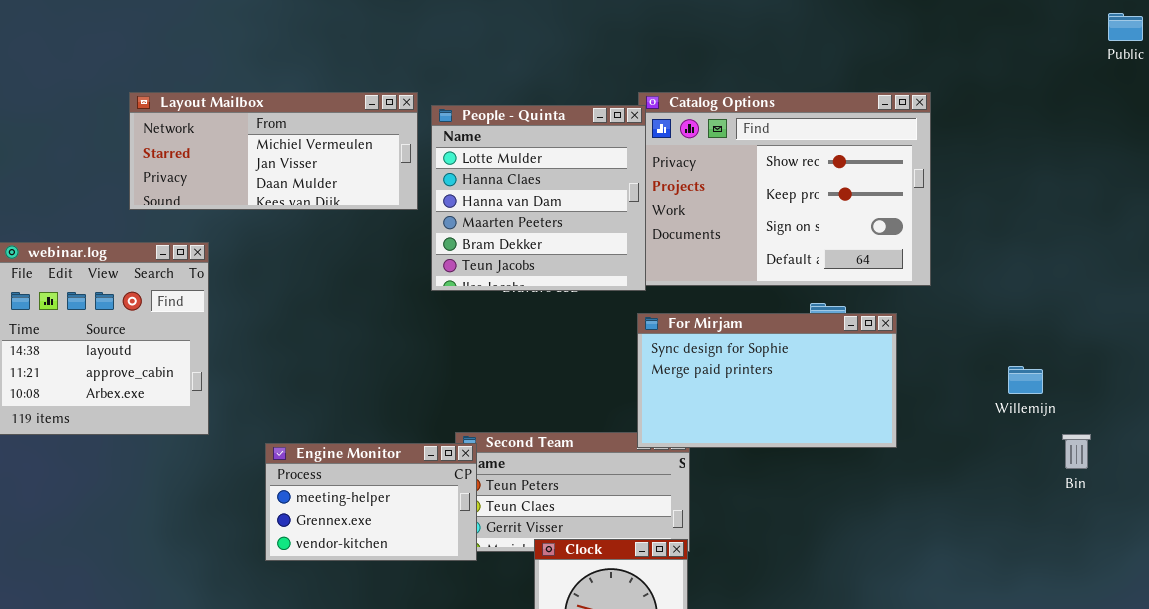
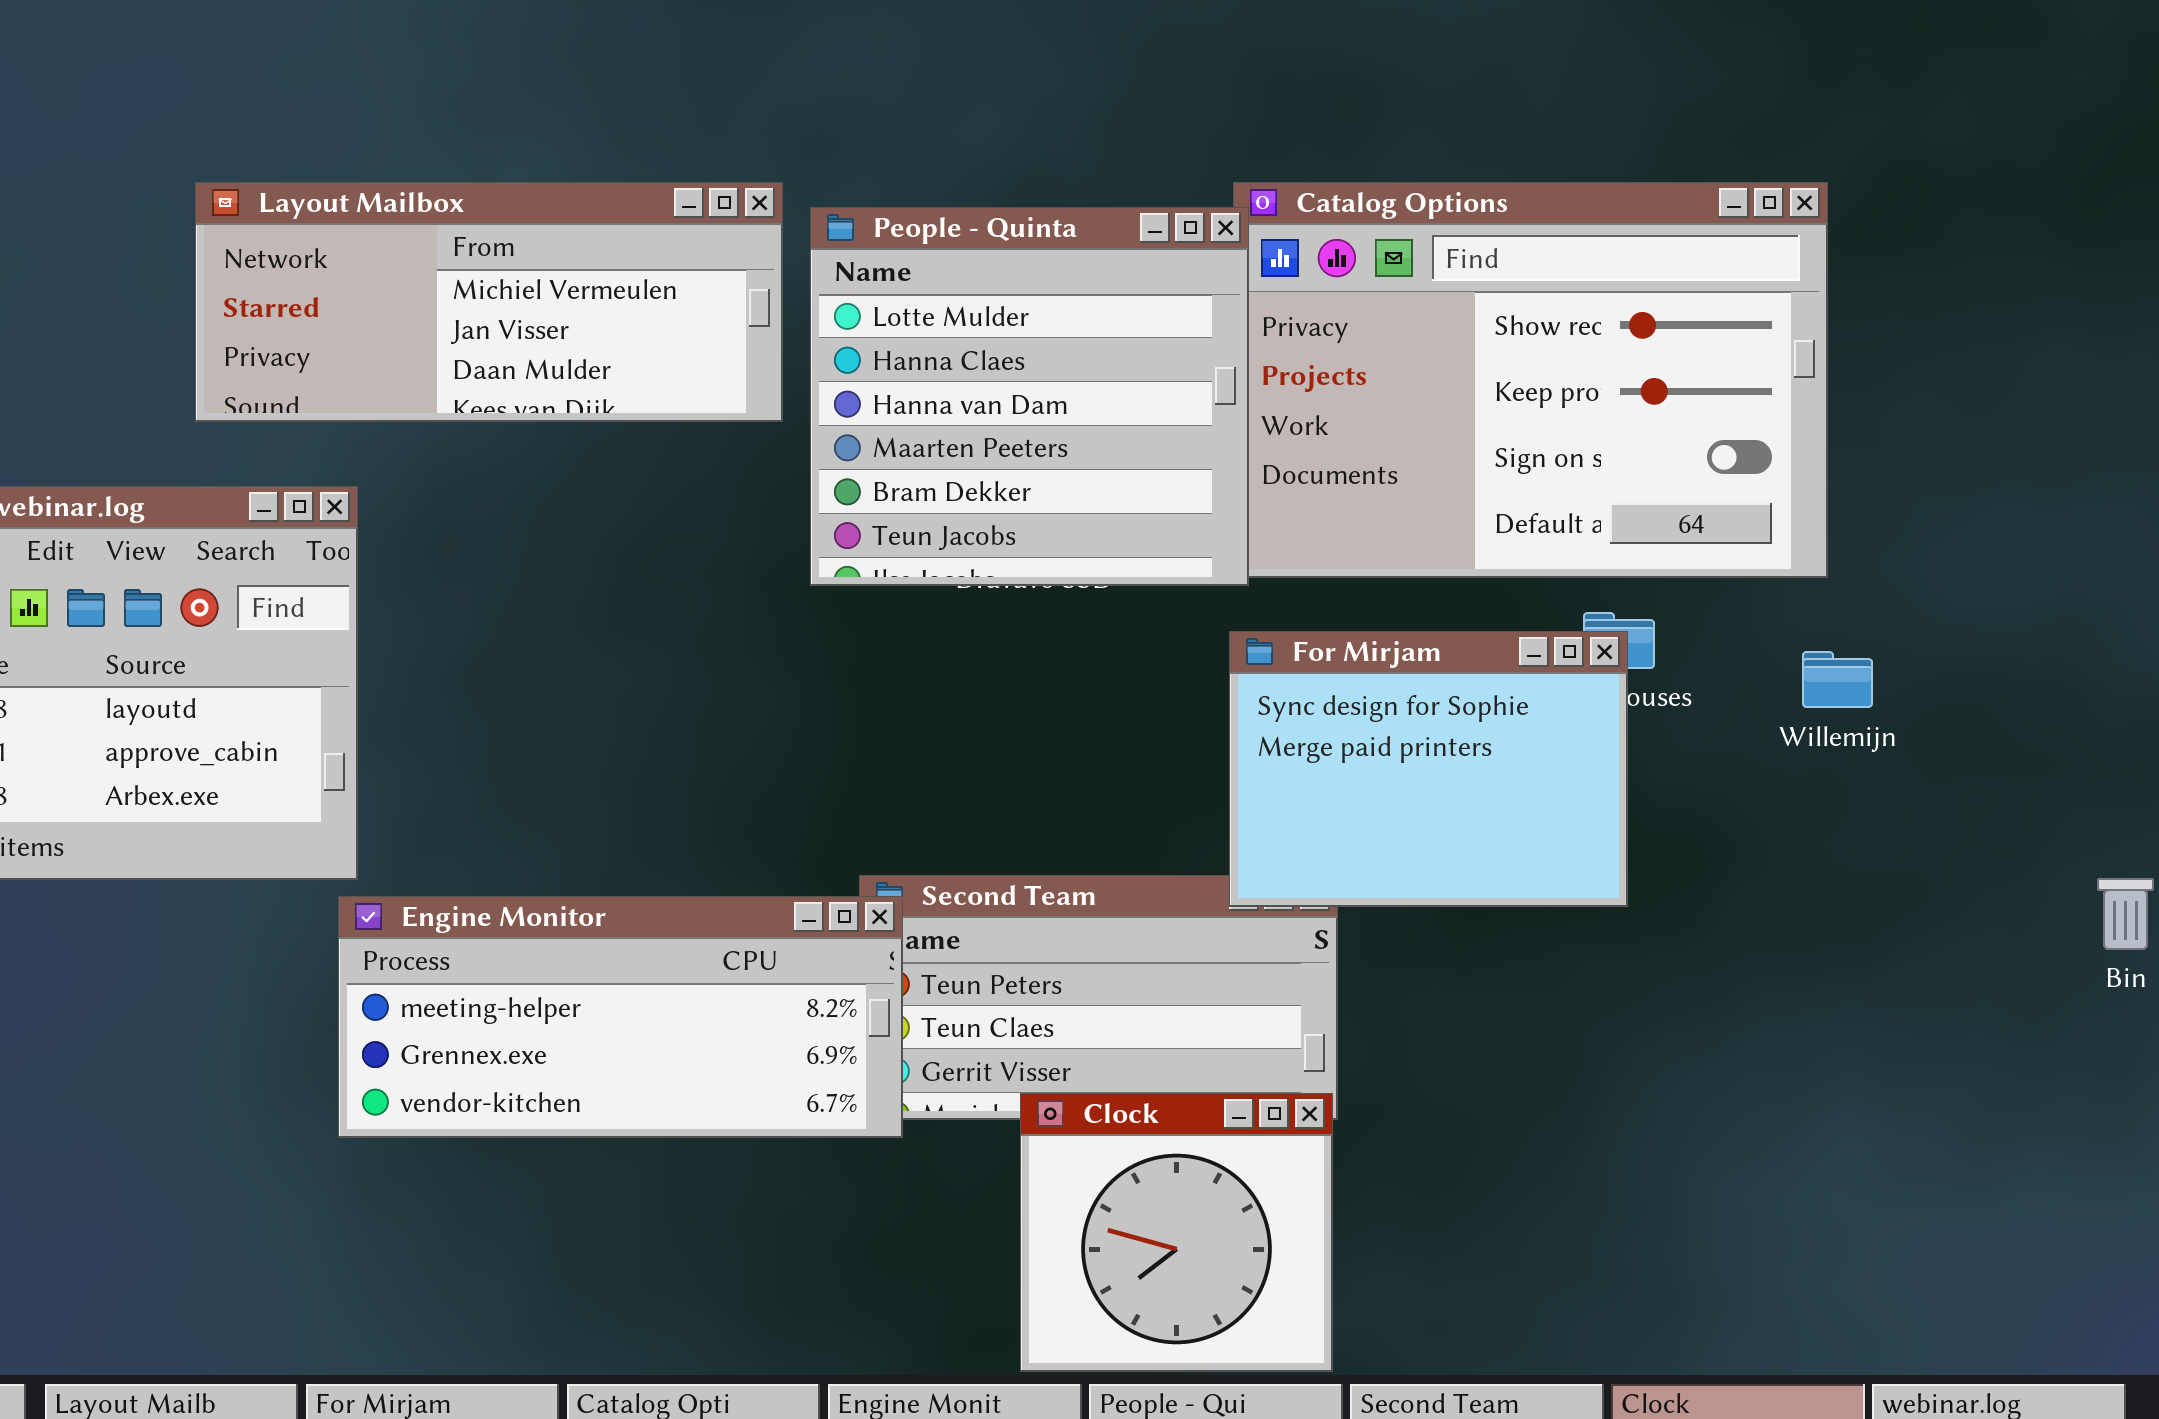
For Mirjam: [637,313,897,448] -> [1229,631,1628,907], resized
Willemijn: [1008,366,1043,394] -> [1802,651,1873,708], moved
Engine Monitor: [265,443,477,561] -> [338,896,903,1138], resized

